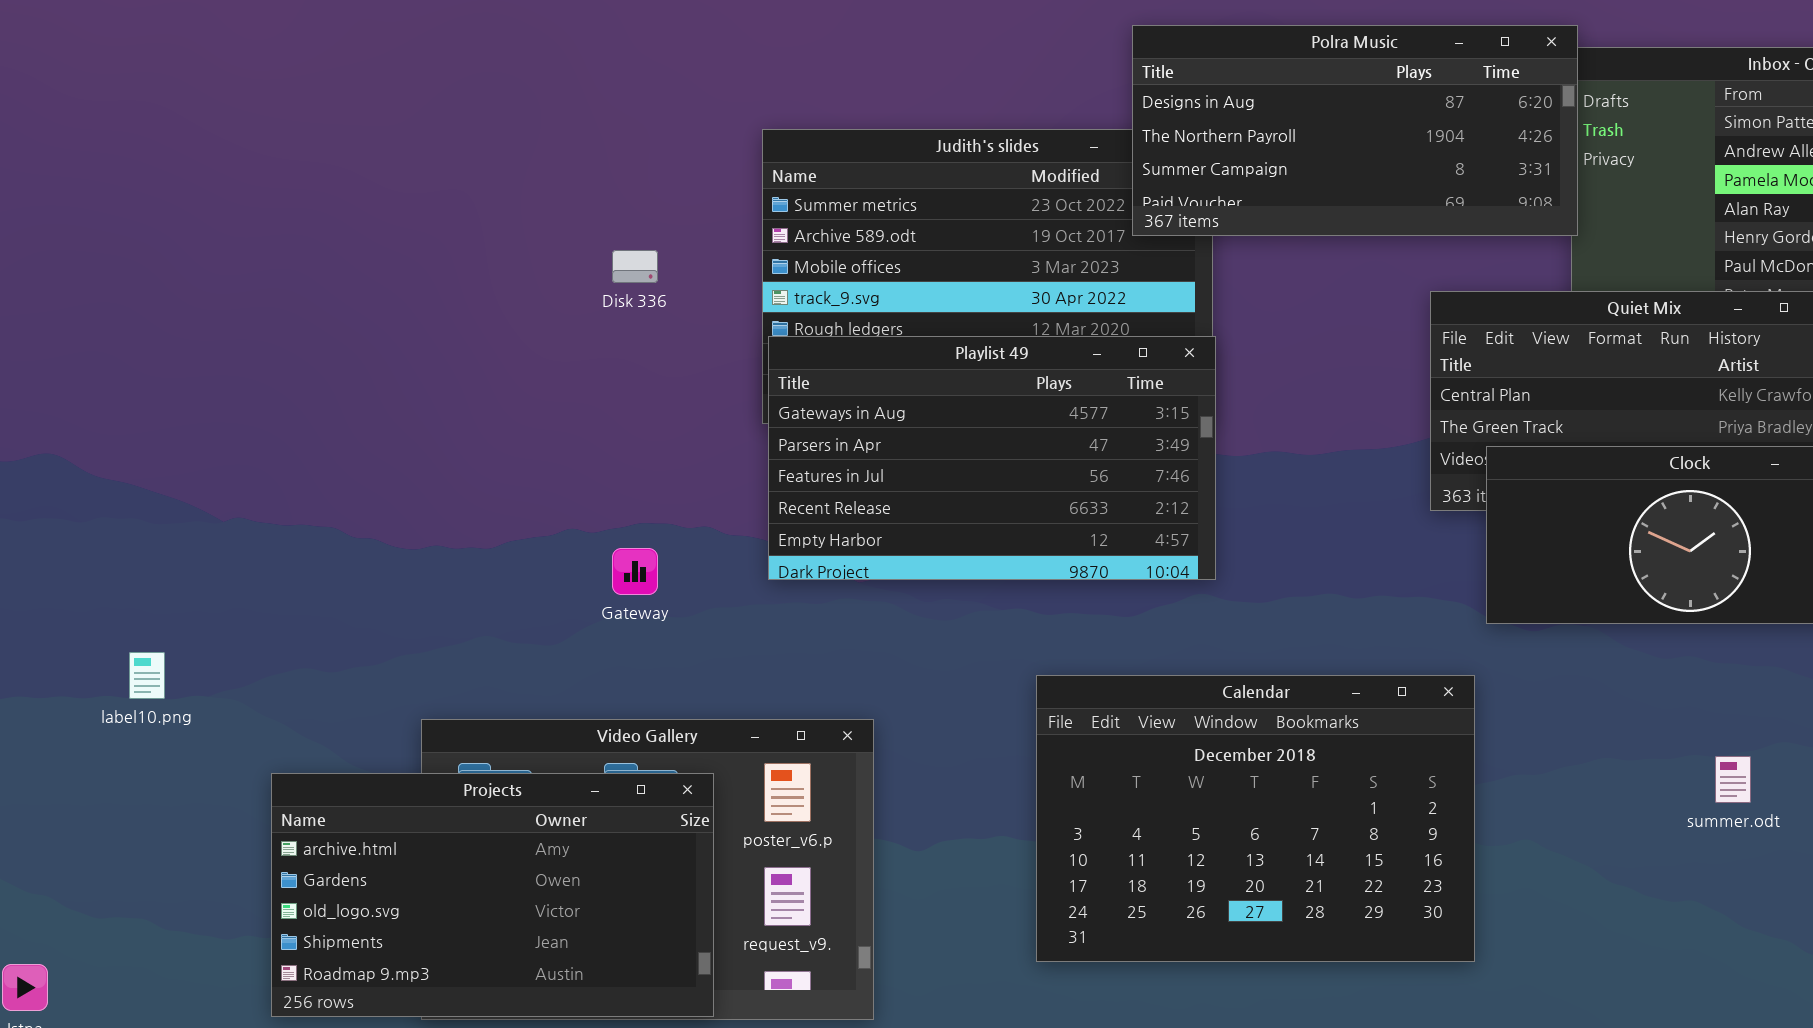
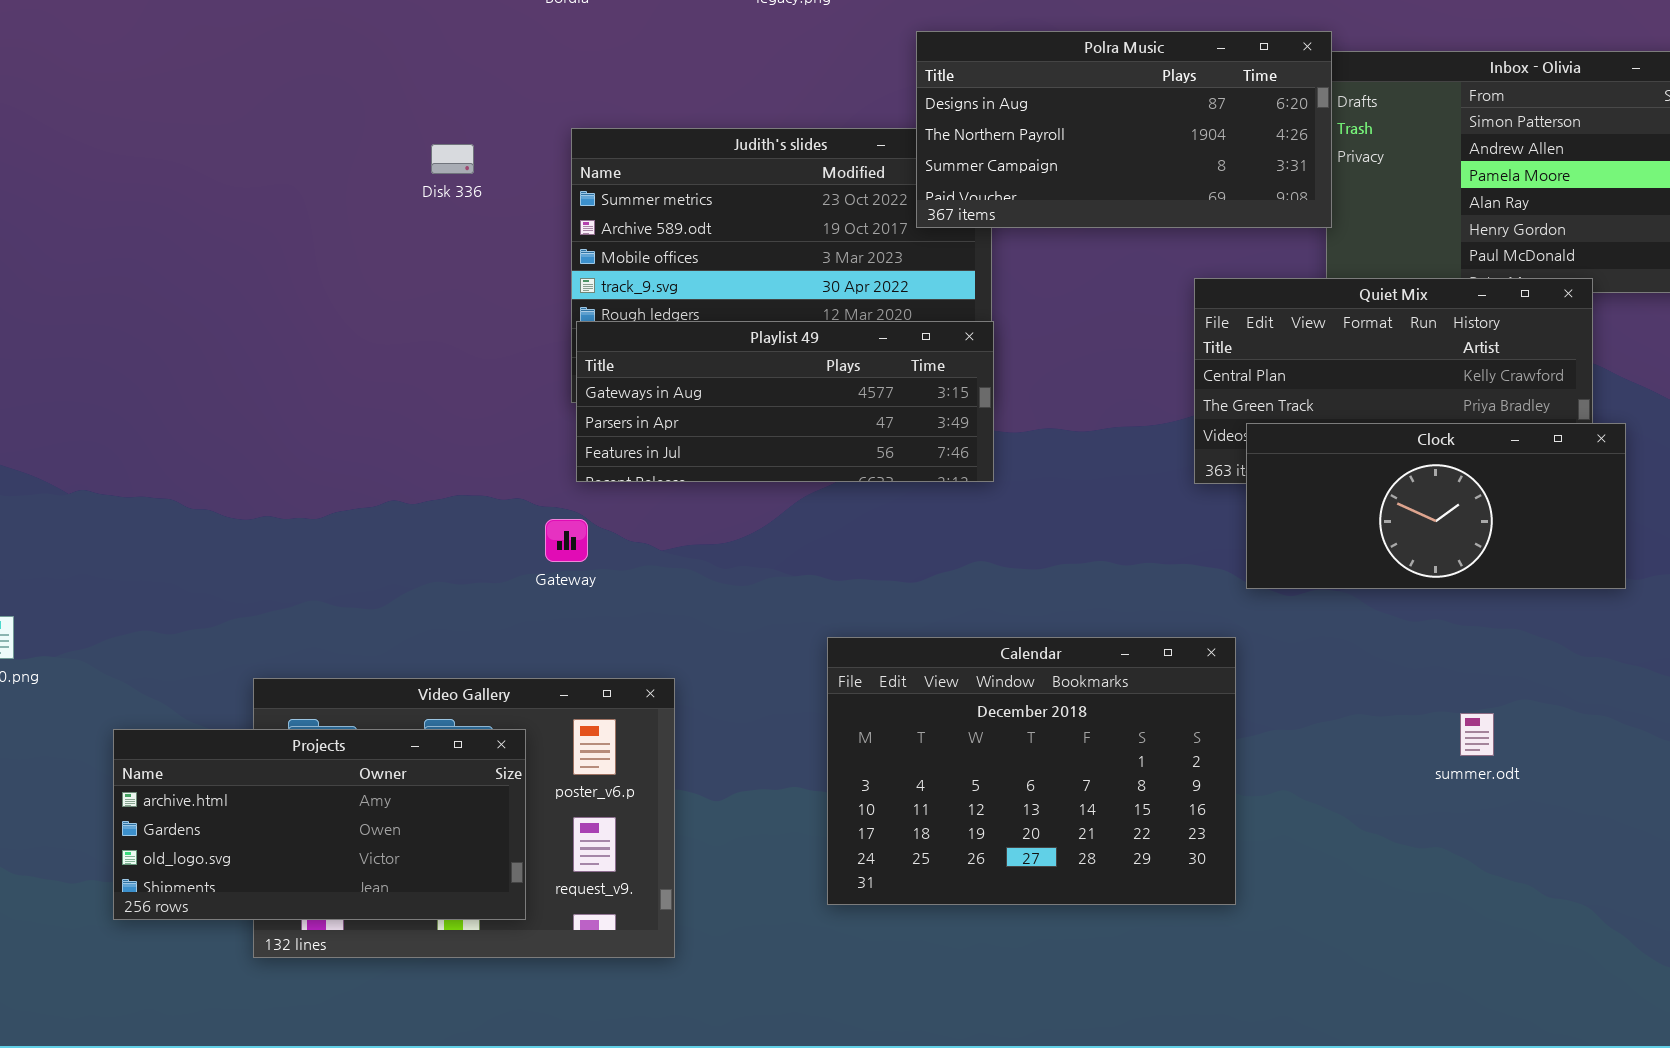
Disk 336: [612,250,658,283] -> [431,144,474,174], moved
Playlist 49: [768,336,1216,580] -> [576,321,994,482], resized
Gateway: [612,548,658,595] -> [545,519,588,562], moved
Projects: [271,773,714,1017] -> [113,729,526,920], resized

